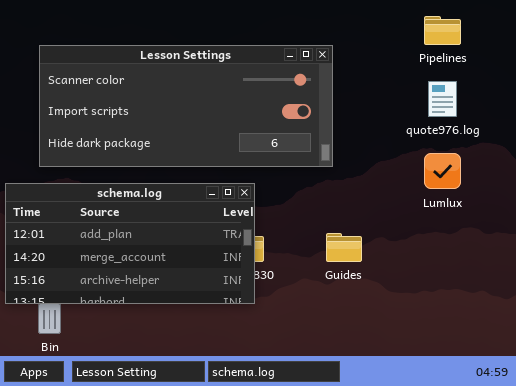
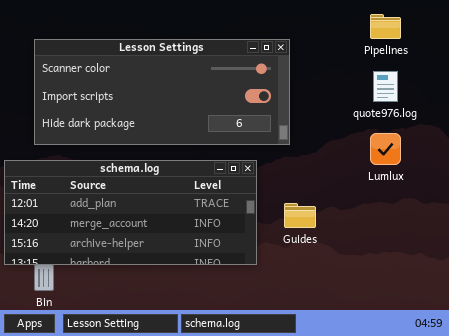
schema.log: [5,183,255,304] -> [4,160,257,265], resized

